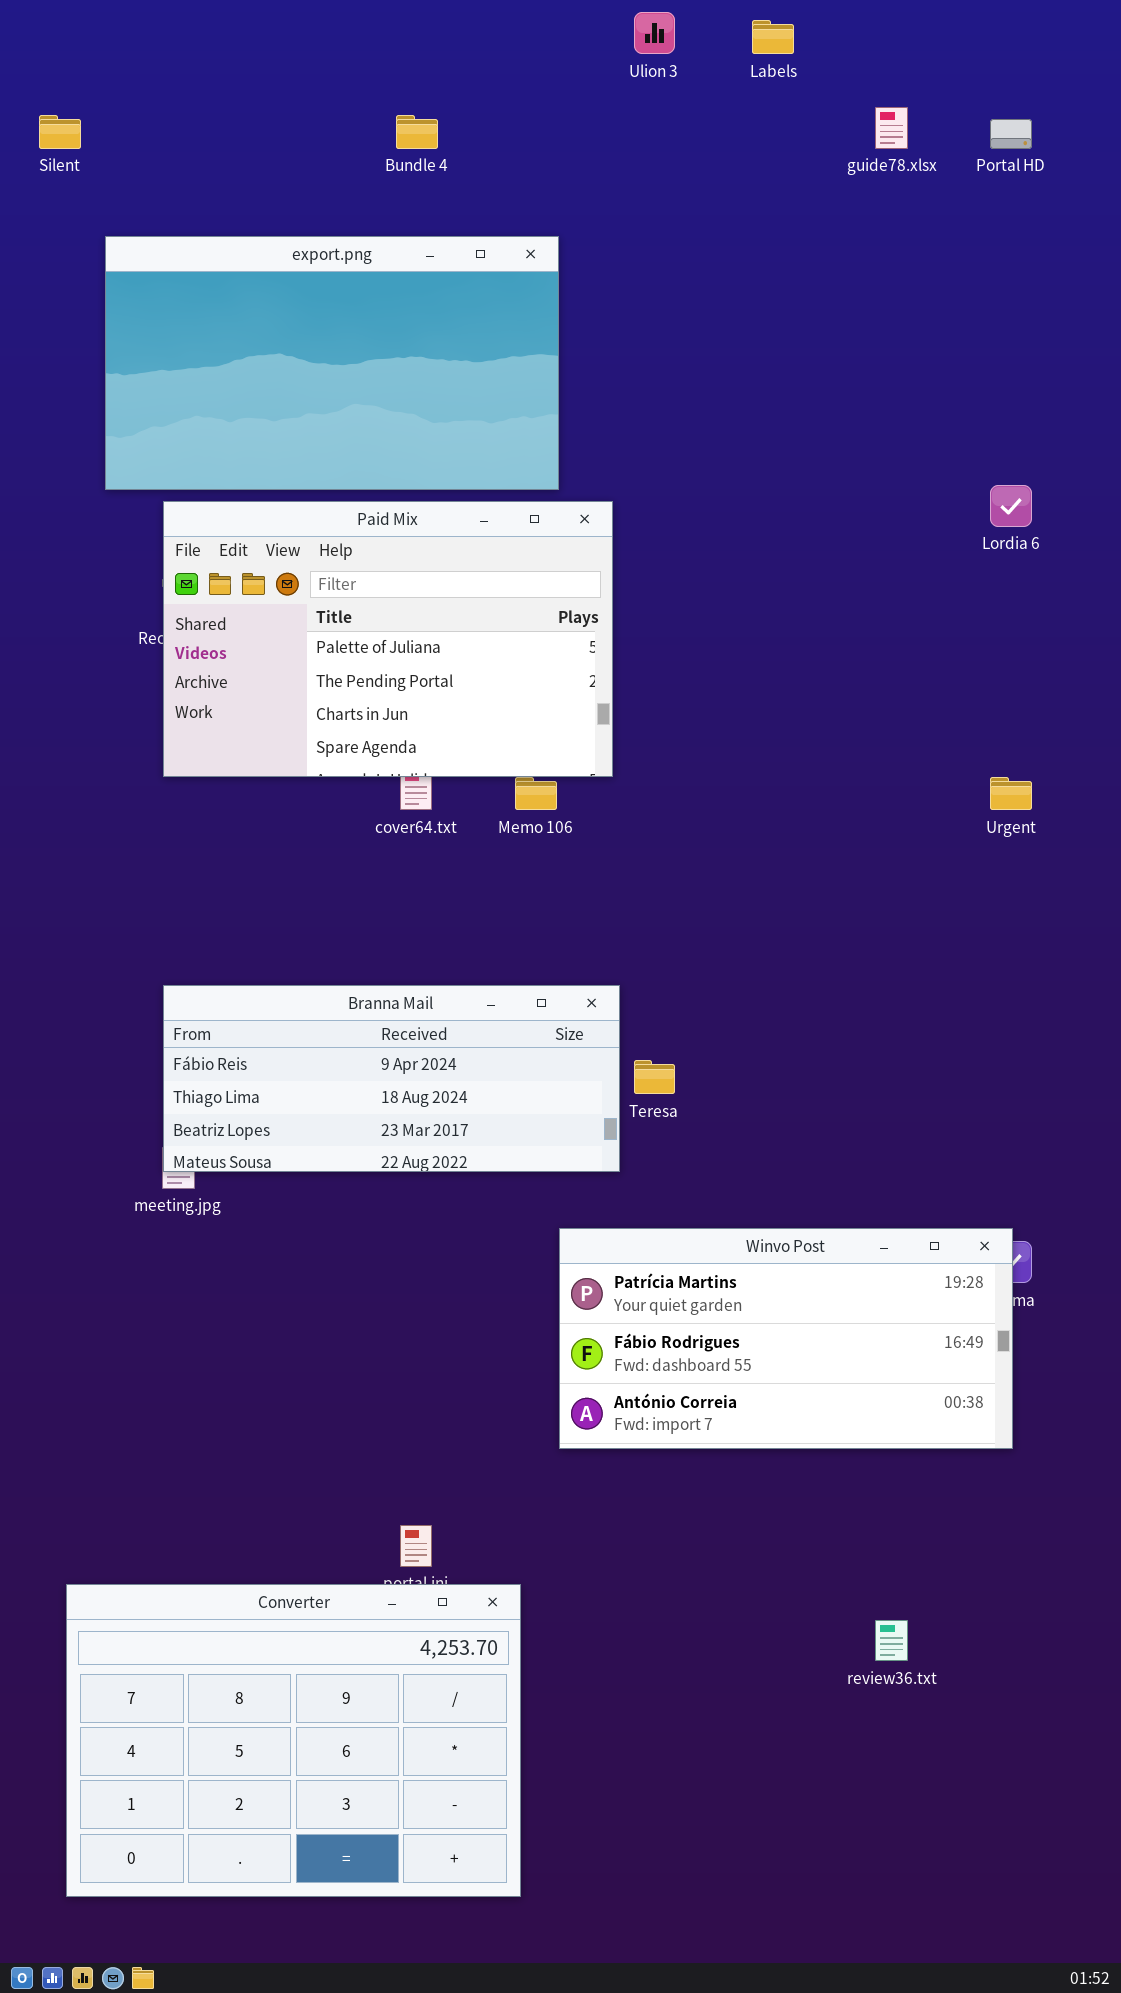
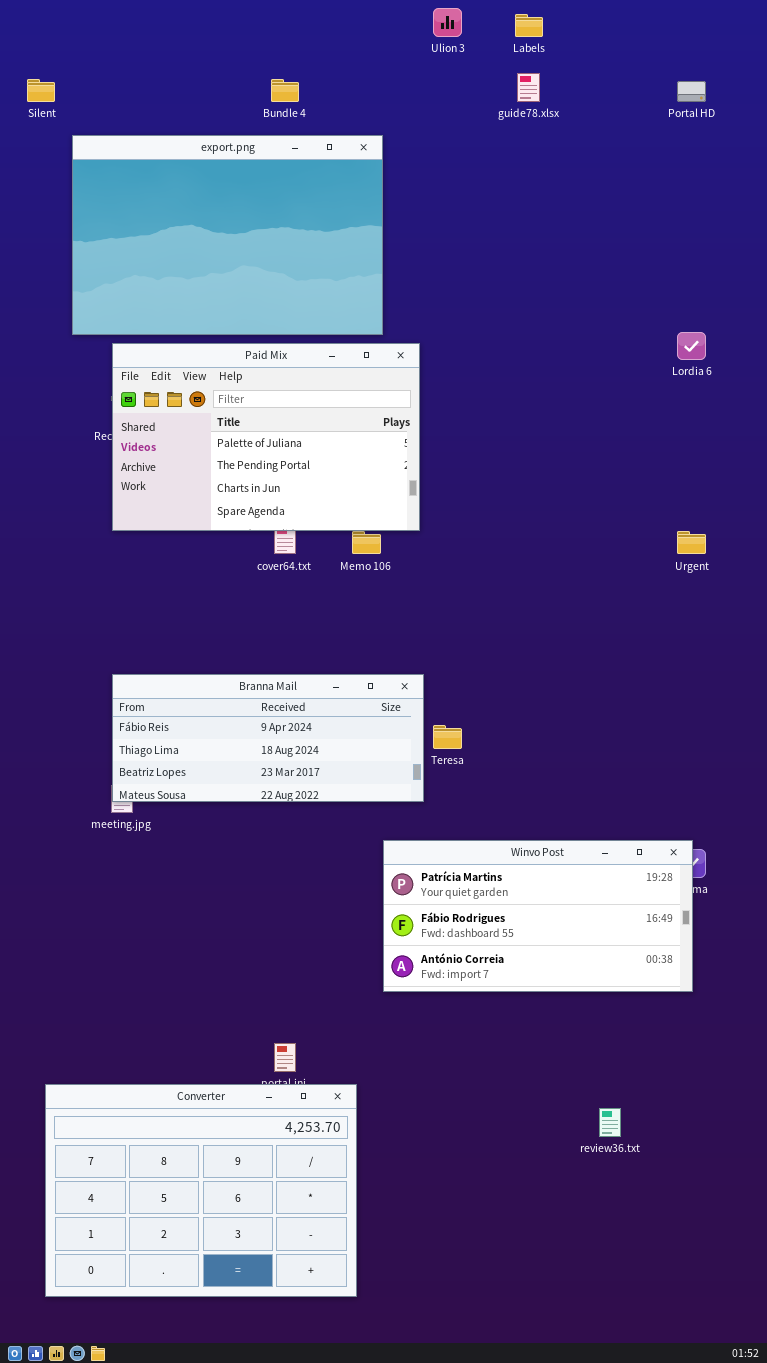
guide78.xlsx: [875,107,908,149] -> [517,73,540,102], moved
export.png: [105,236,559,490] -> [72,135,383,335], resized

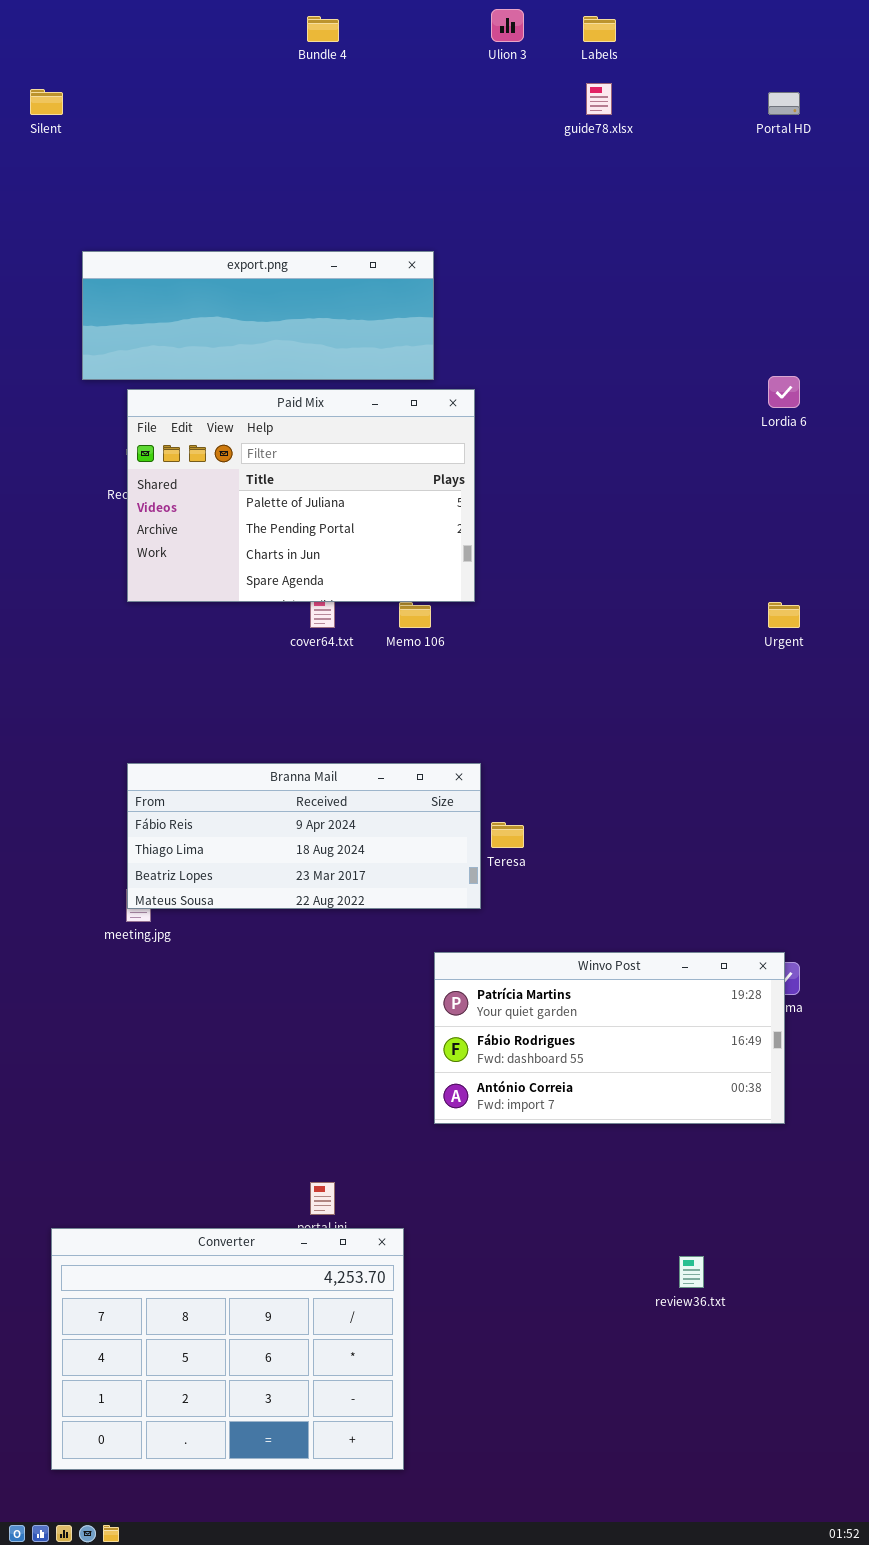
Bundle 4: [271,79,299,102] -> [307,16,339,42], moved
export.png: [72,135,383,335] -> [82,251,434,380], resized

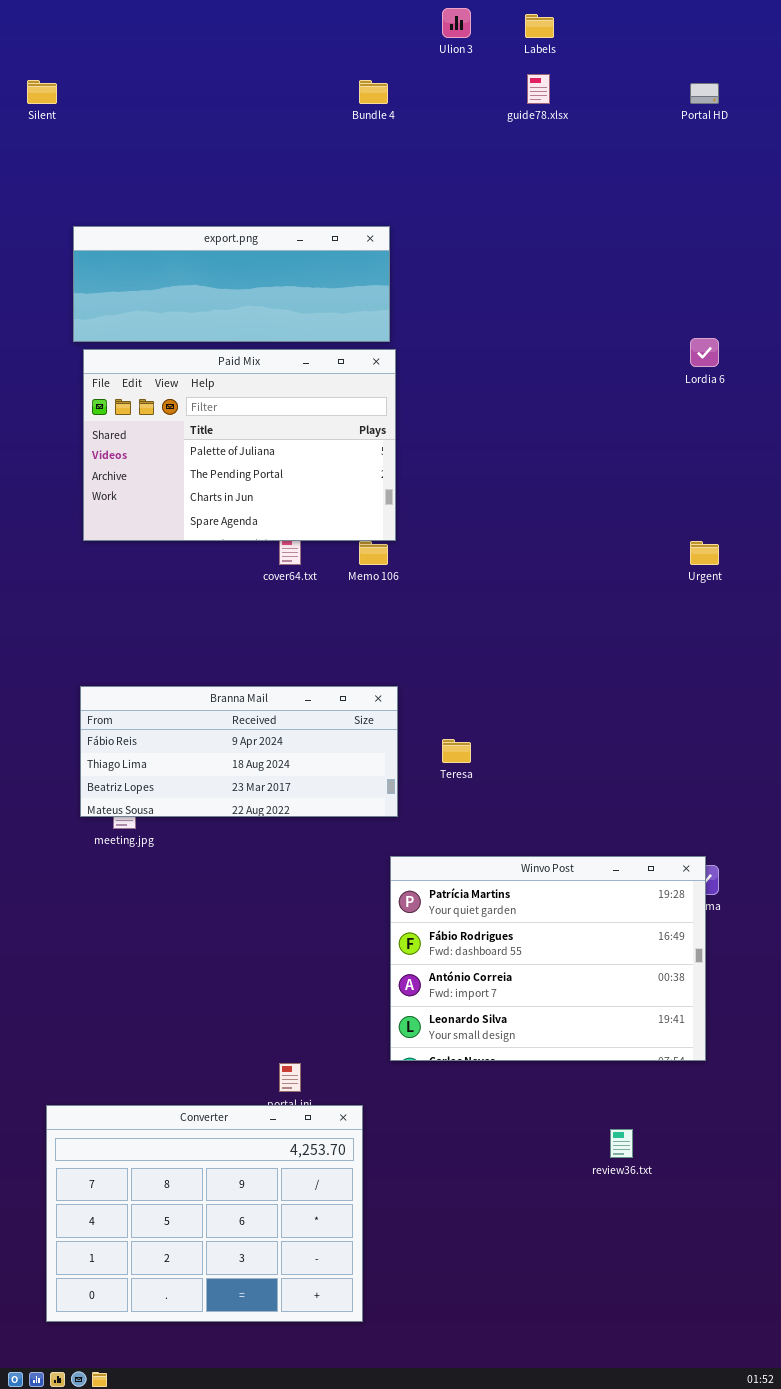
Bundle 4: [307,16,339,42] -> [359,80,388,104], moved
Paid Mix: [127,389,475,602] -> [83,349,396,541], moved
Branna Mail: [127,763,481,909] -> [80,686,398,817], moved
Winvo Post: [434,952,785,1124] -> [390,856,706,1061], resized

